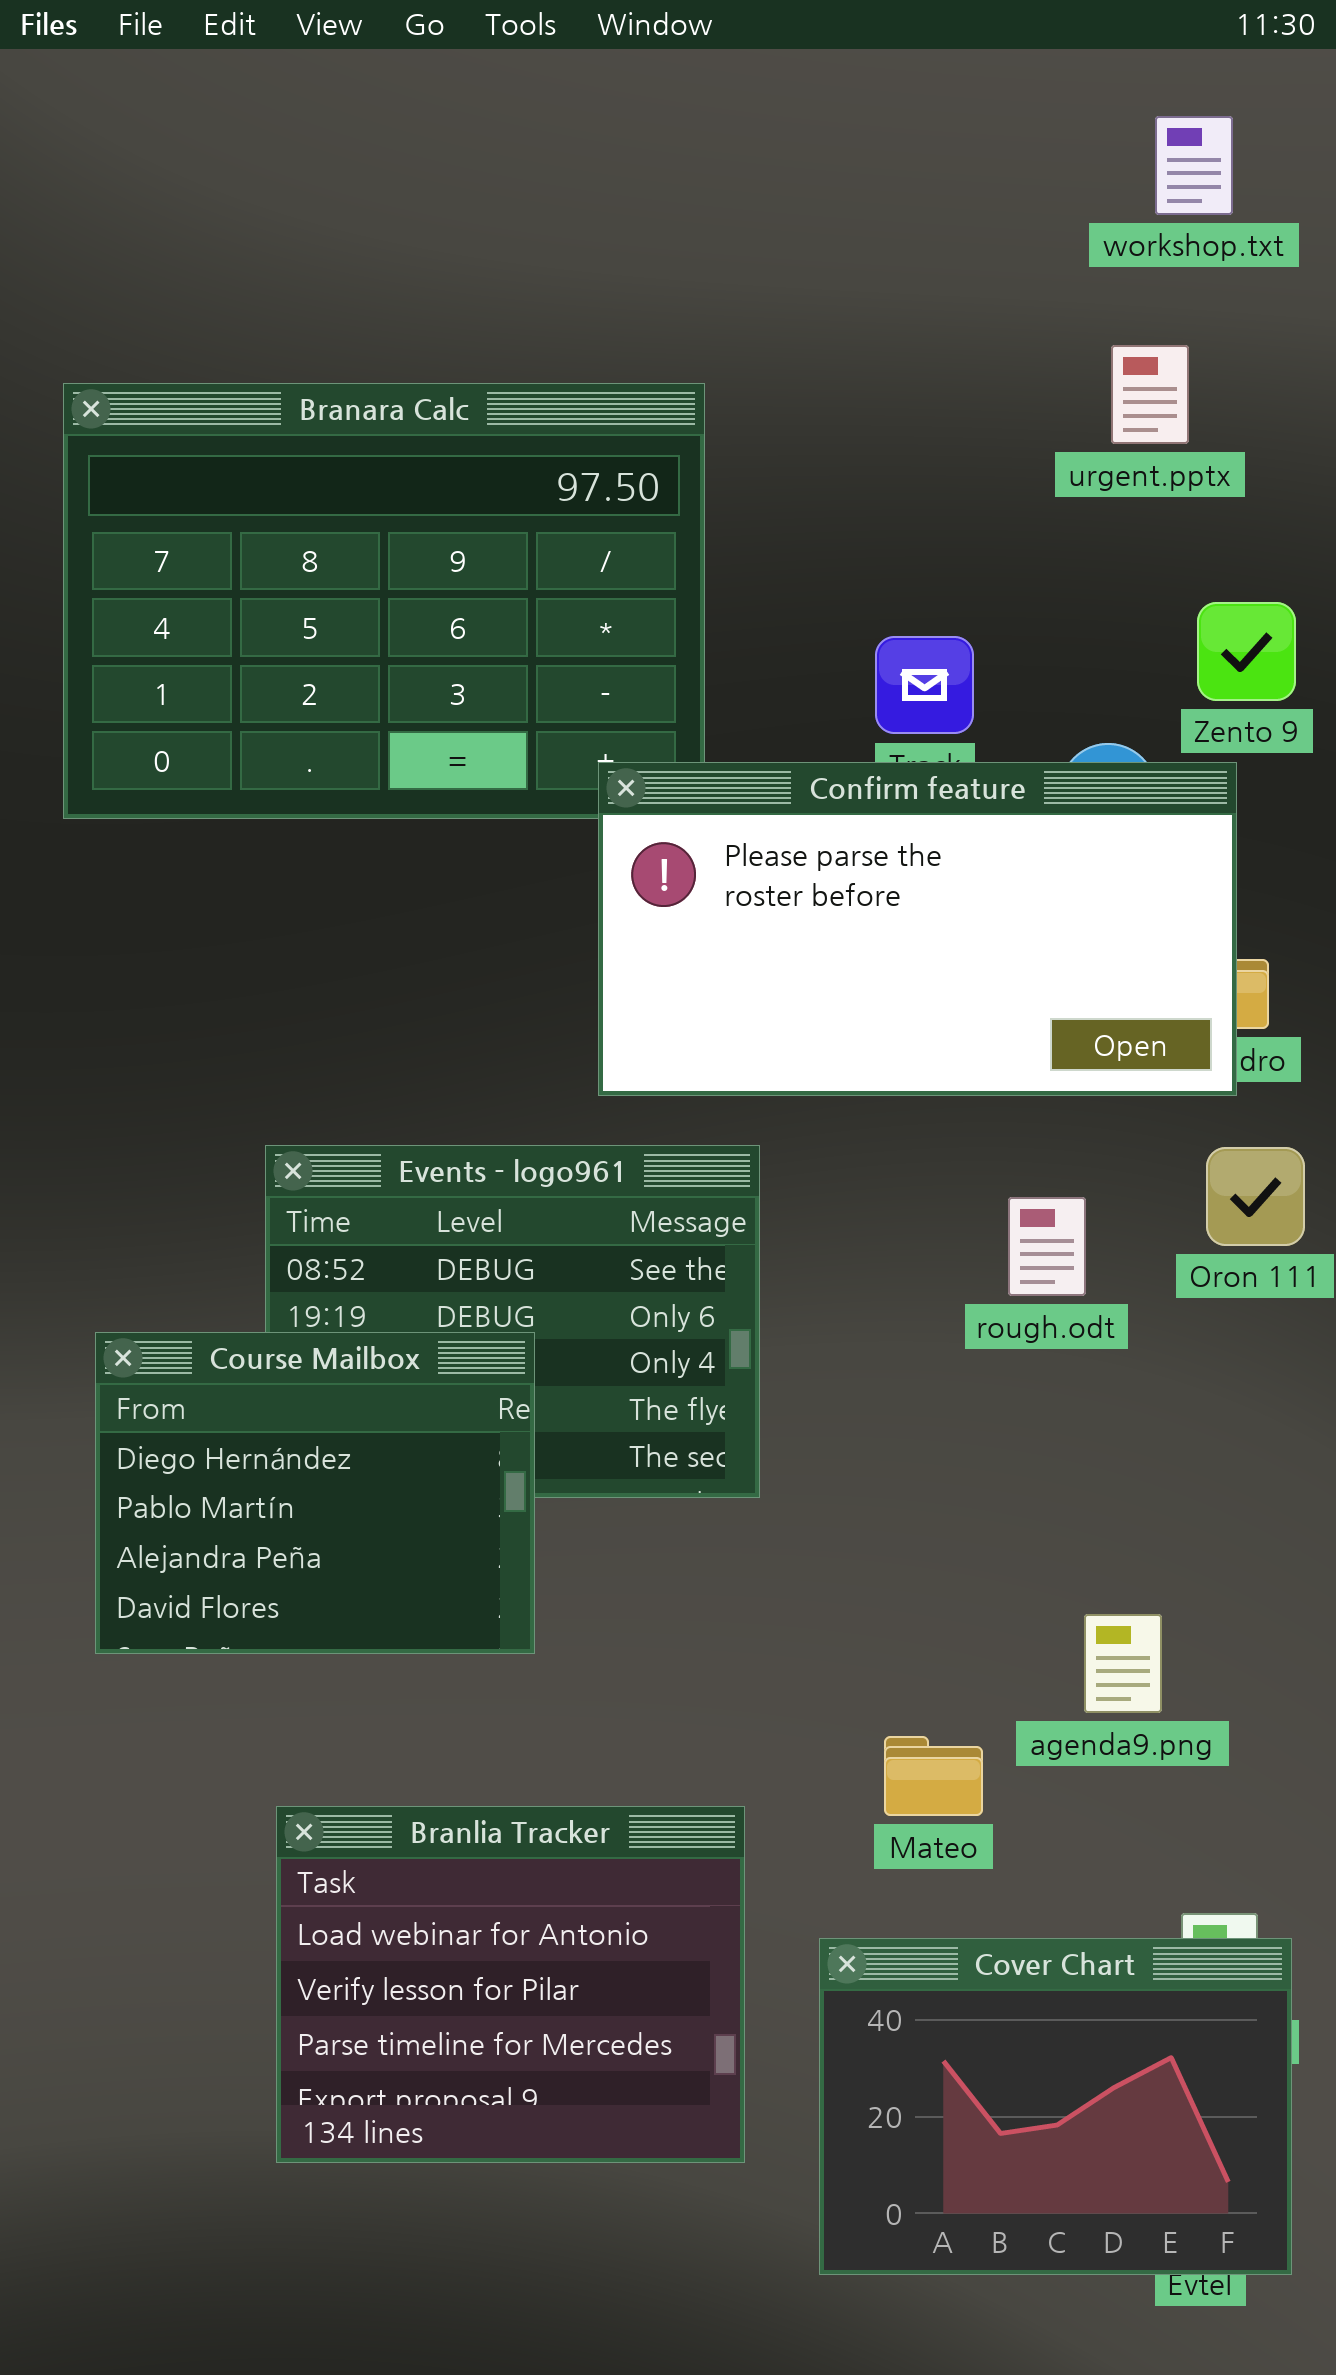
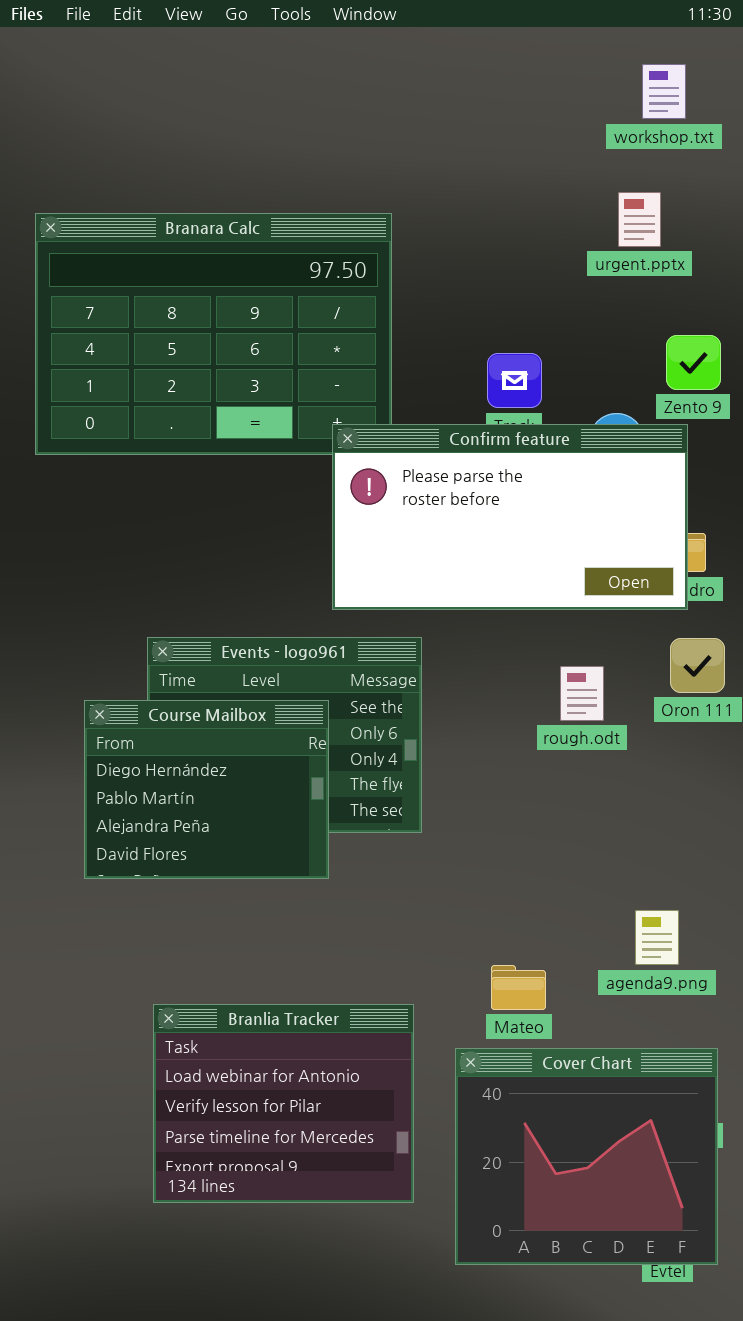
Course Mailbox: [95,1332,535,1654] -> [84,700,329,879], moved
agenda9.png: [1084,1614,1162,1713] -> [635,910,679,965], moved
Cover Chart: [819,1938,1292,2275] -> [455,1048,718,1265], resized

